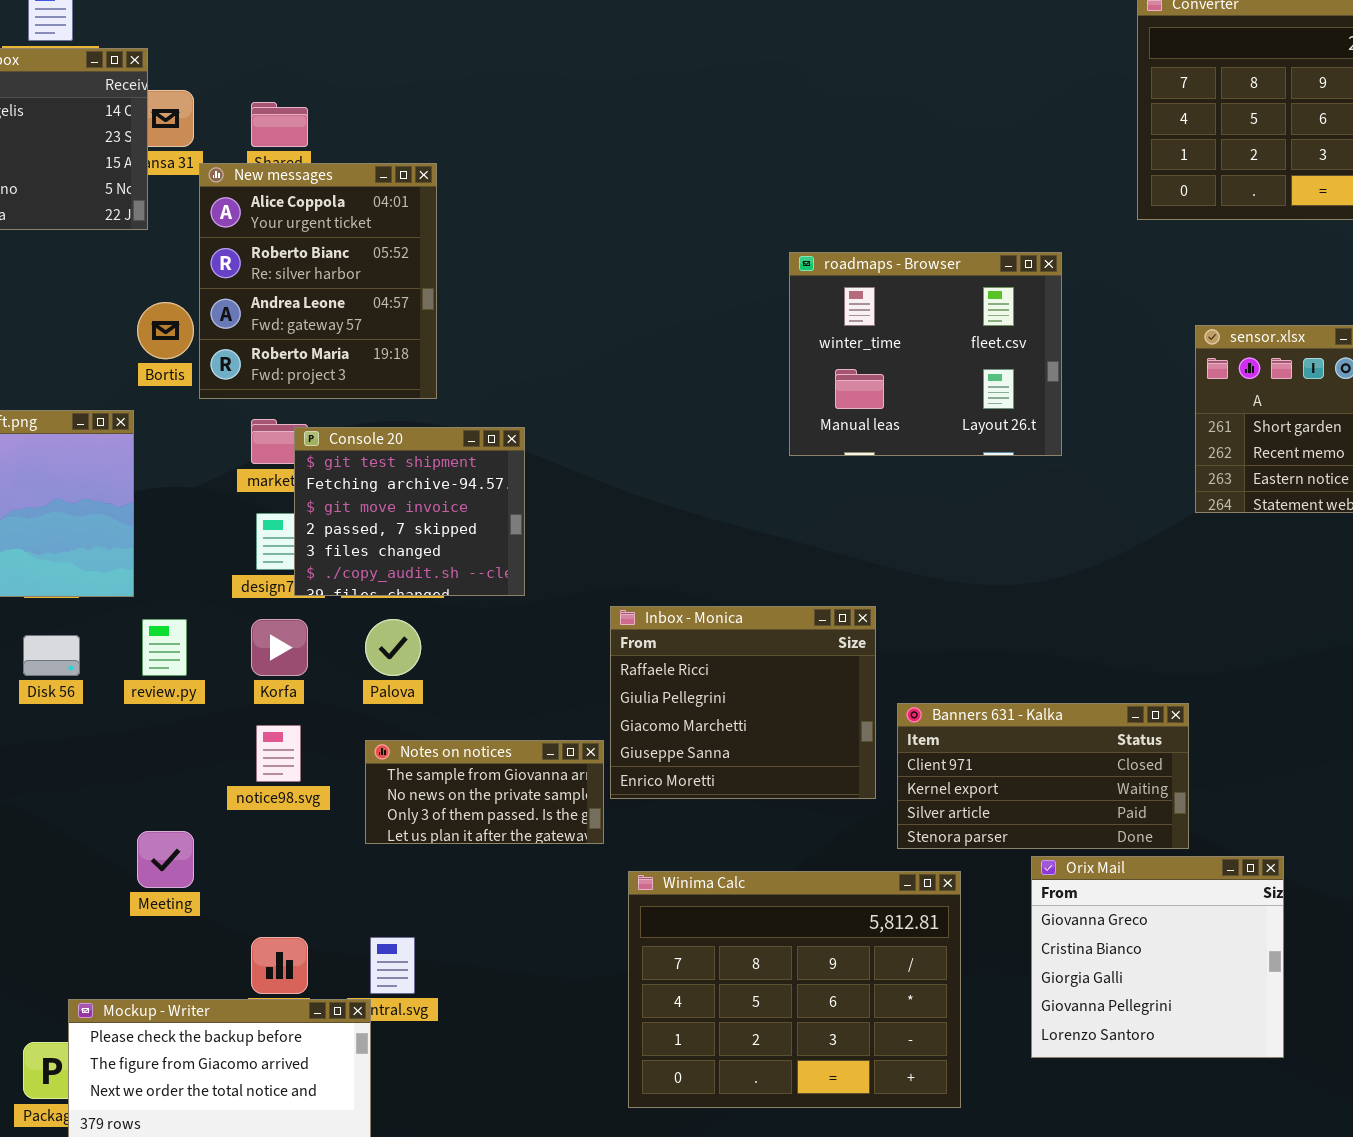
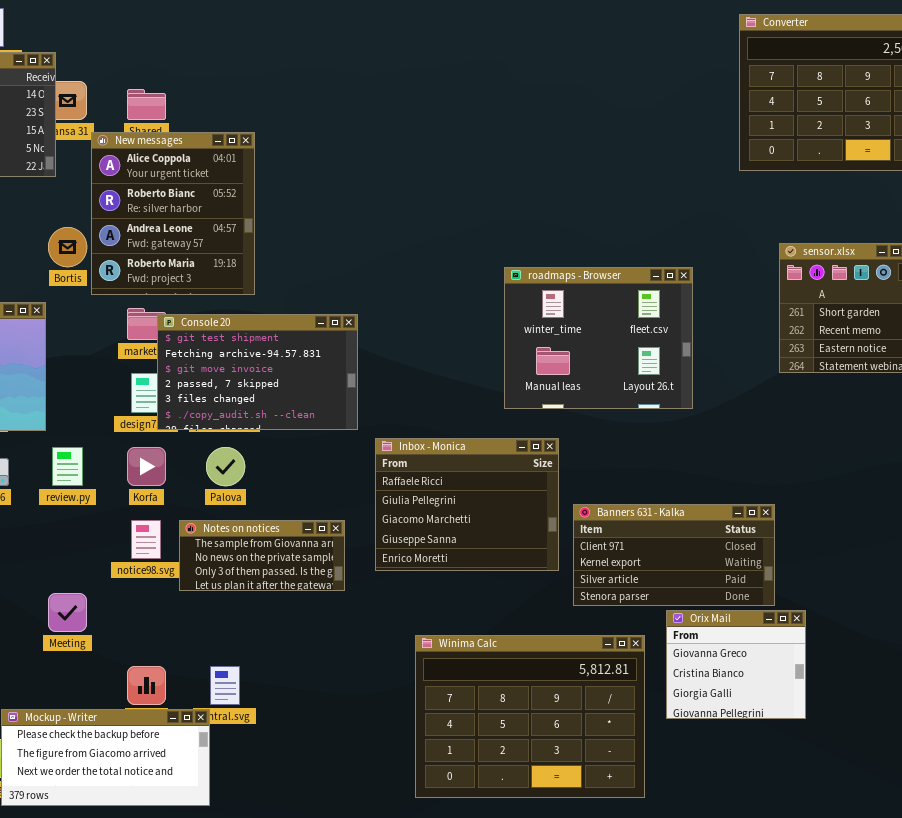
roadmaps - Browser: [789,252,1062,456] -> [504,267,693,409], moved
Console 20: [294,427,525,596] -> [157,314,358,430], resized
Notes on notices: [365,740,604,844] -> [179,520,345,591], moved
Orix Mail: [1031,856,1284,1058] -> [666,610,806,719], resized
Winima Calc: [628,871,961,1108] -> [415,635,645,798], moved

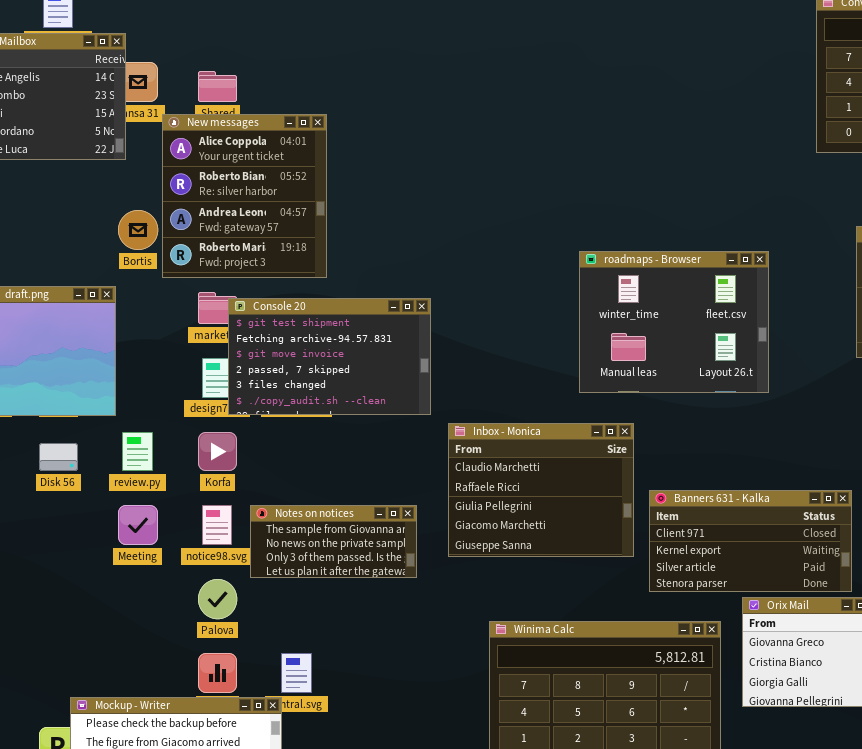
Inbox - Monica: [375,438,559,571] -> [448,423,634,557], scrolled up 1 row
Palova: [206,447,245,486] -> [198,579,237,619], moved
Meeting: [48,593,87,632] -> [118,505,158,545], moved

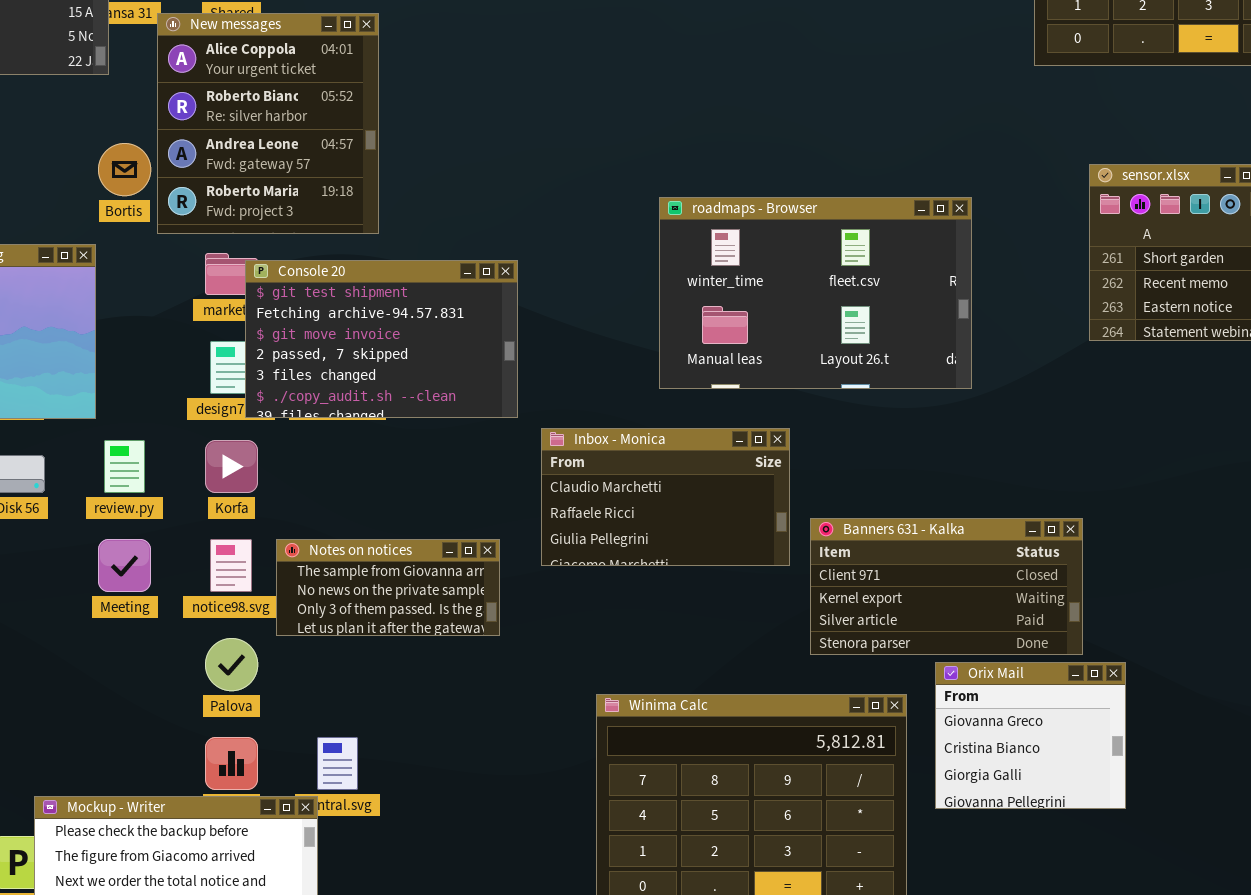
roadmaps - Browser: [579,251,769,393] -> [659,197,972,389], resized
Inbox - Monica: [448,423,634,557] -> [541,428,790,566], resized

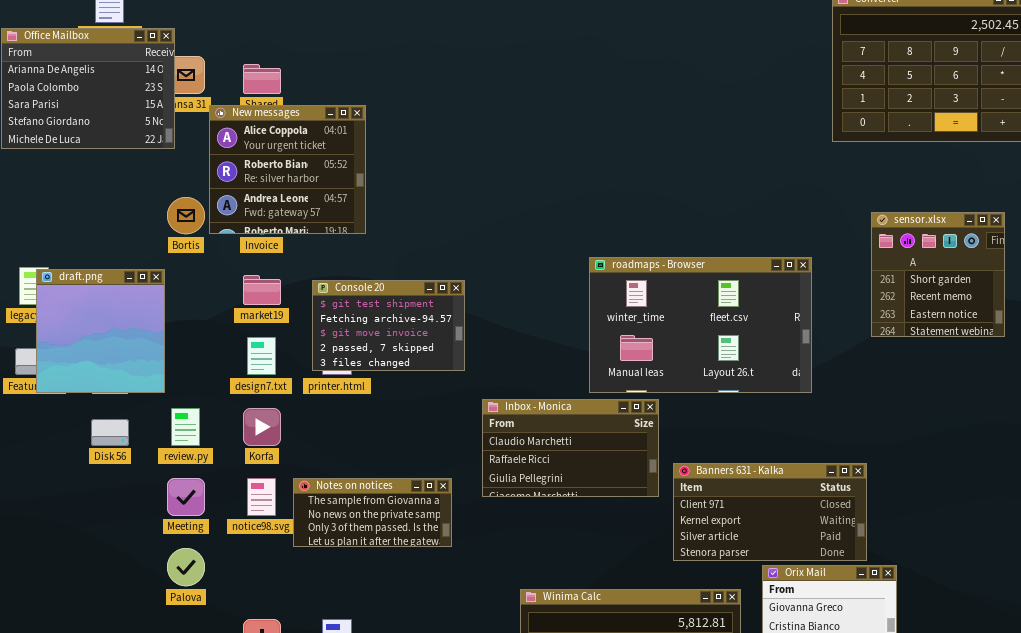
New messages: [157,13,379,234] -> [209,105,366,234], resized
roadmaps - Browser: [659,197,972,389] -> [589,257,812,393], moved
Console 20: [245,260,518,418] -> [312,280,465,371], resized
Palova: [205,638,258,691] -> [167,548,205,586], moved

